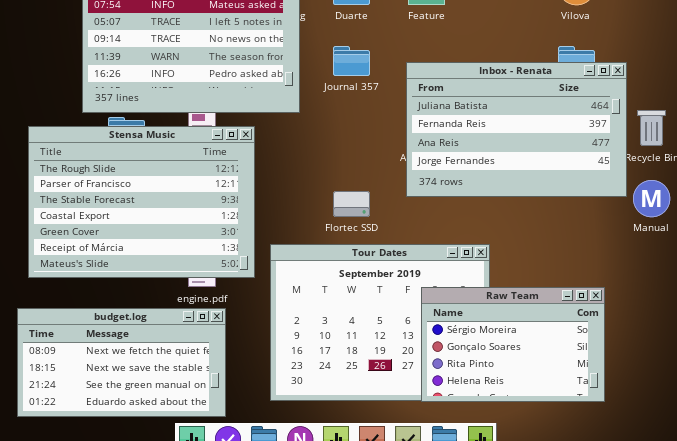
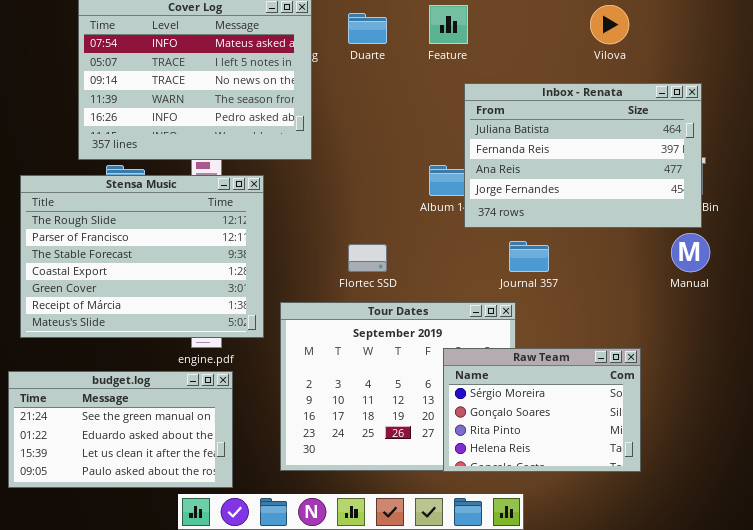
Journal 357: [333,46,370,76] -> [509,241,549,272], moved
Inbox - Renata: [406,62,627,197] -> [464,83,702,228], moved
budget.log: [17,308,226,417] -> [8,371,233,488], scrolled down 2 rows

